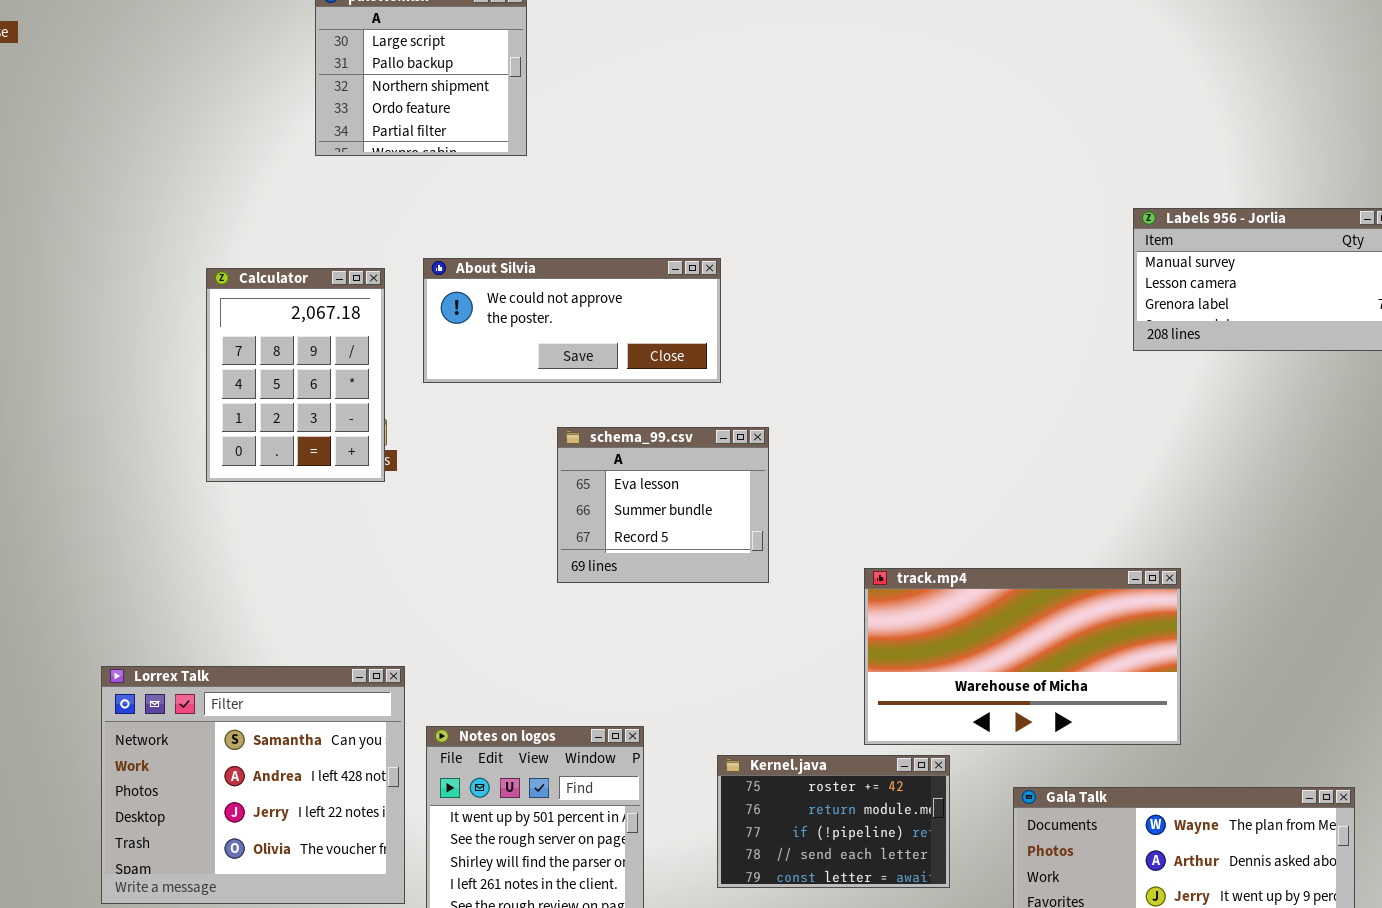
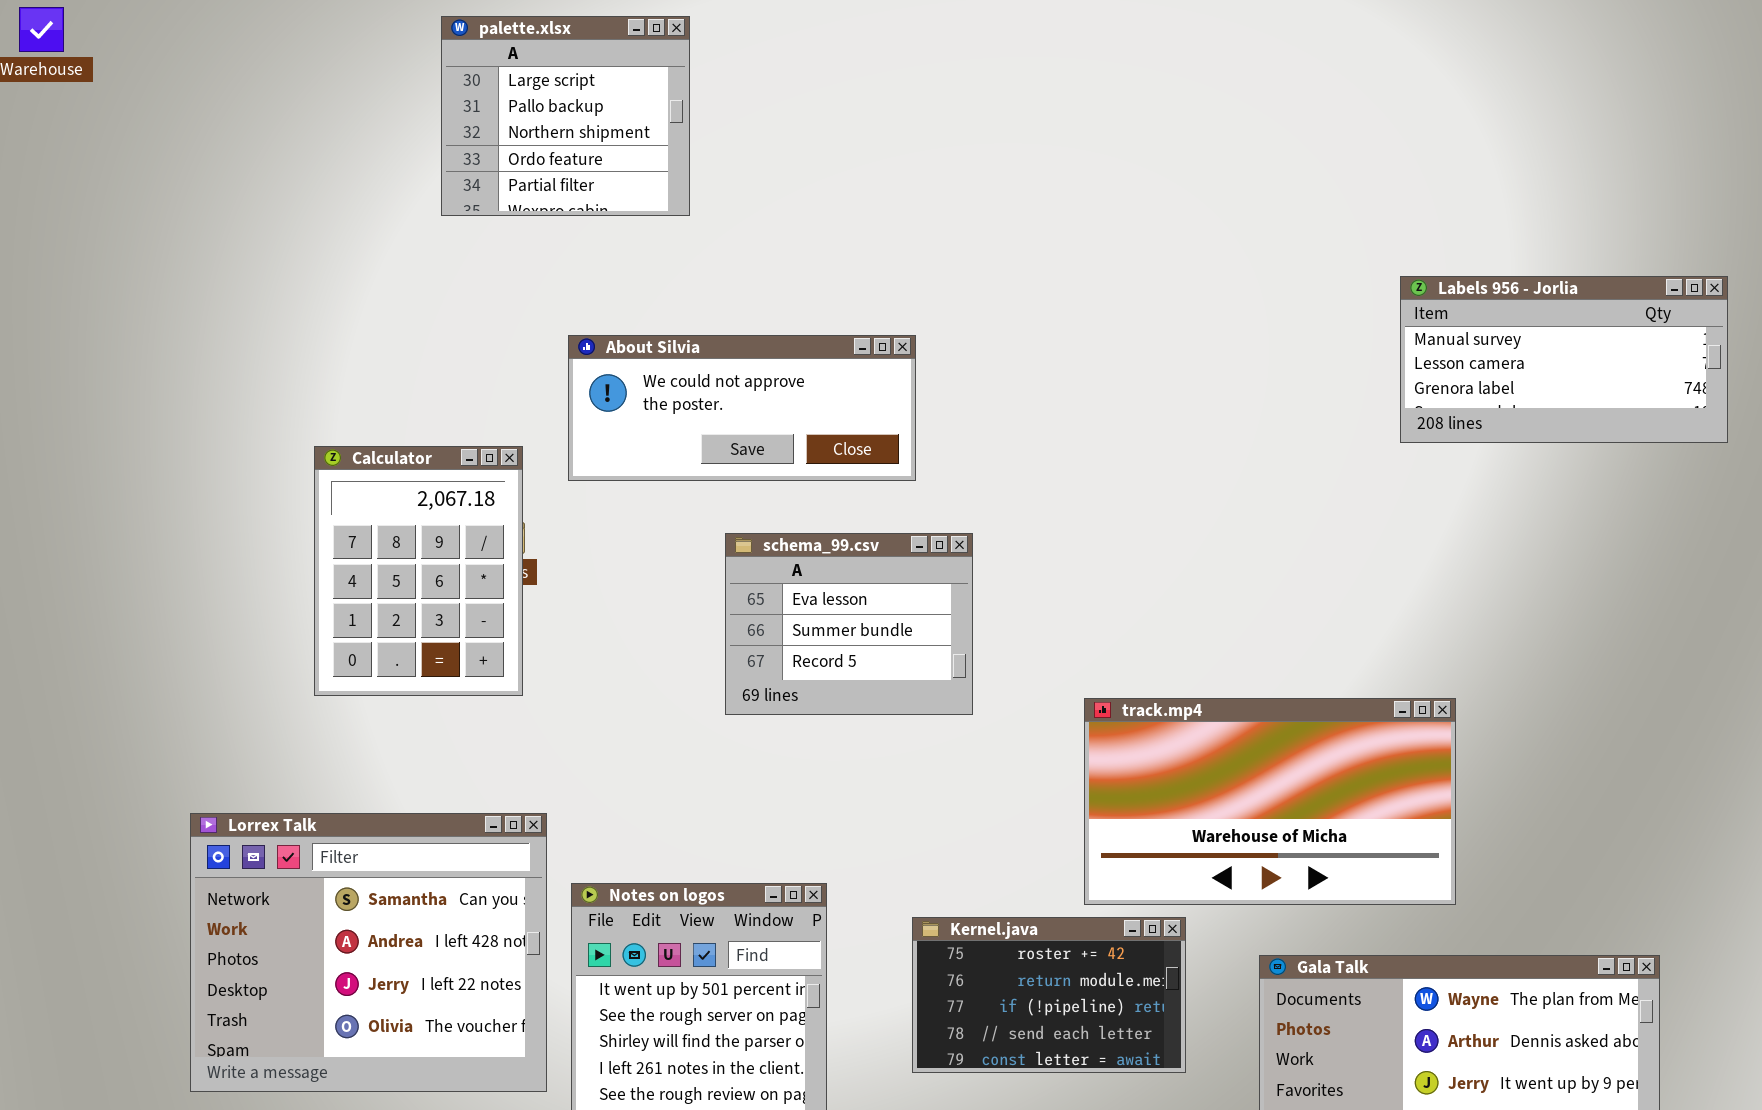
Calculator: [206,268,385,482] -> [314,446,523,696], moved

